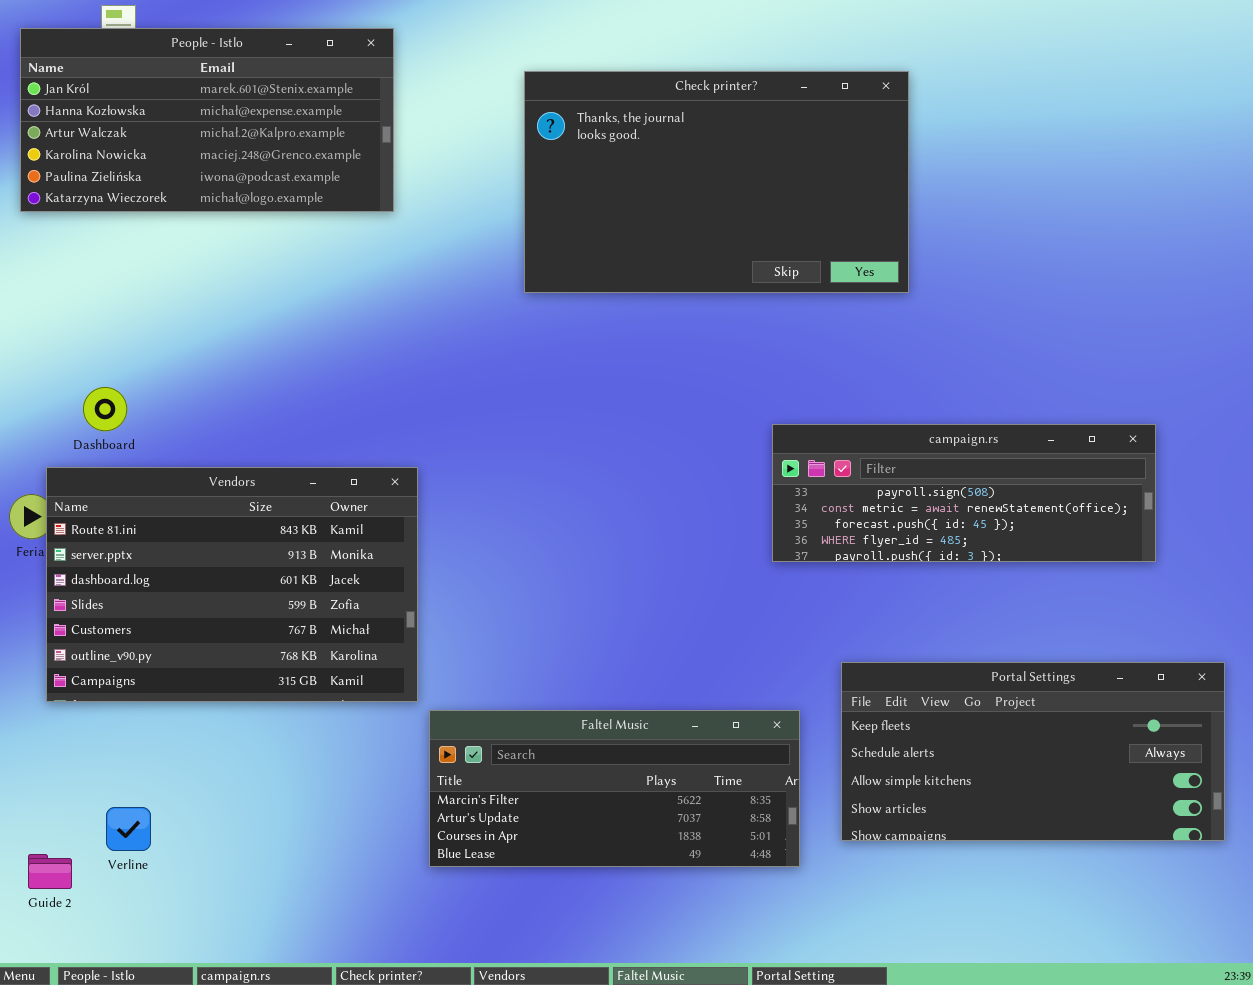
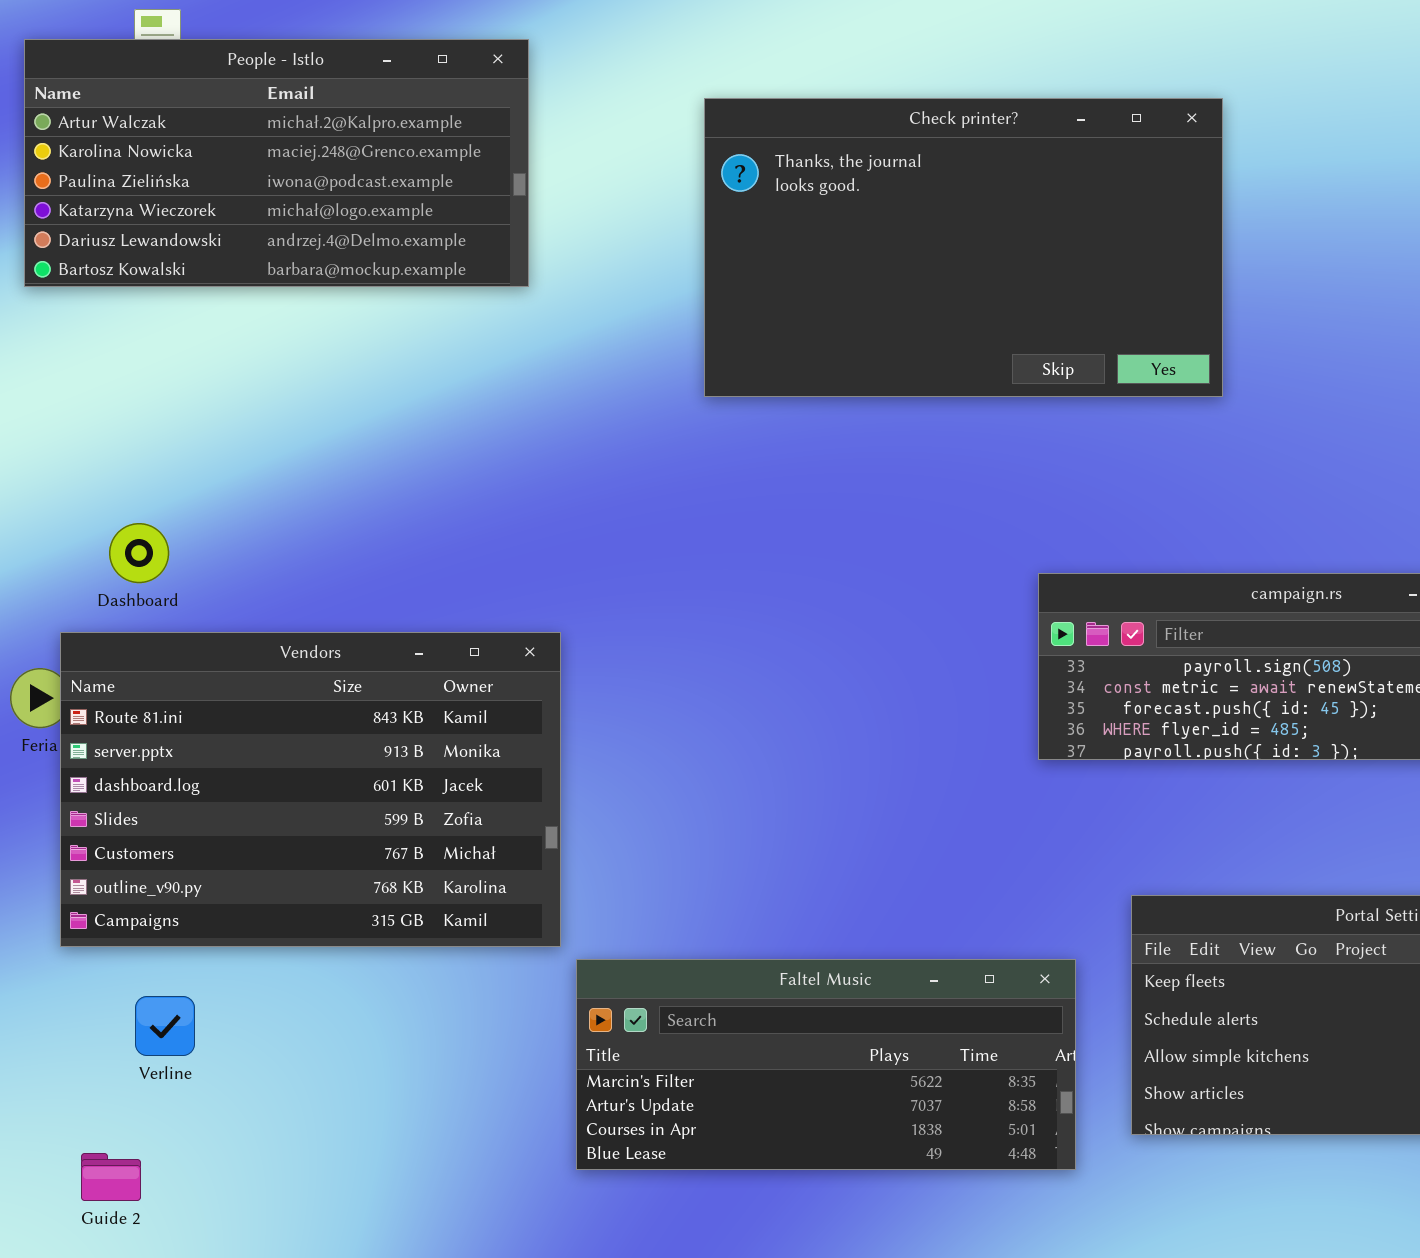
People - Istlo: [20,28,394,212] -> [24,39,529,287], scrolled down 2 rows
Verline: [106,807,151,851] -> [135,996,195,1056], moved
Guide 2: [28,854,72,889] -> [81,1153,141,1201], moved

